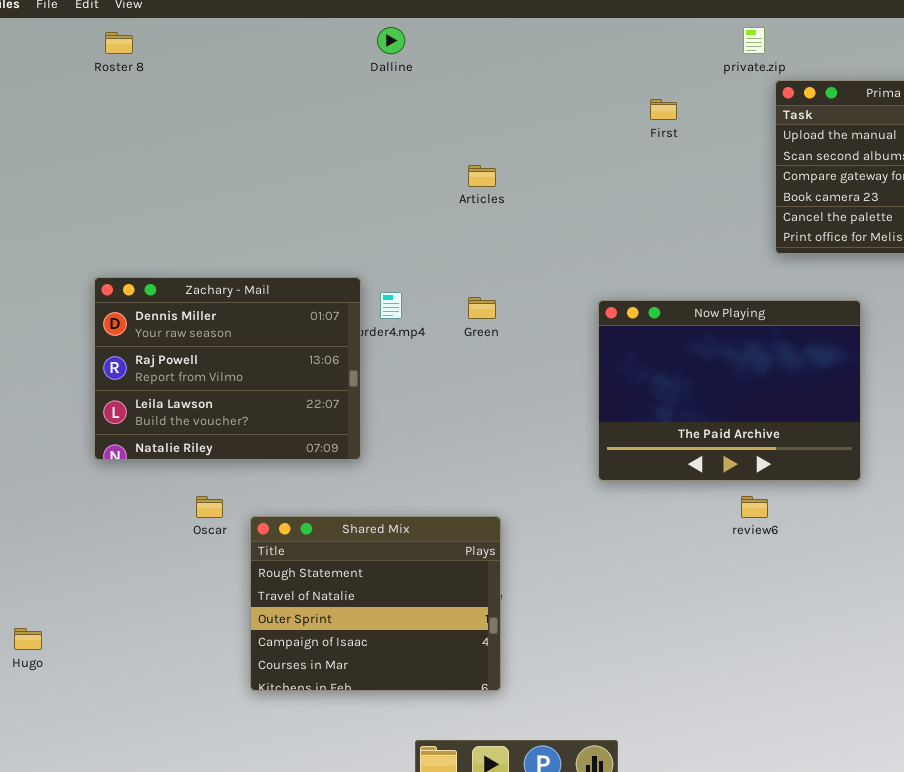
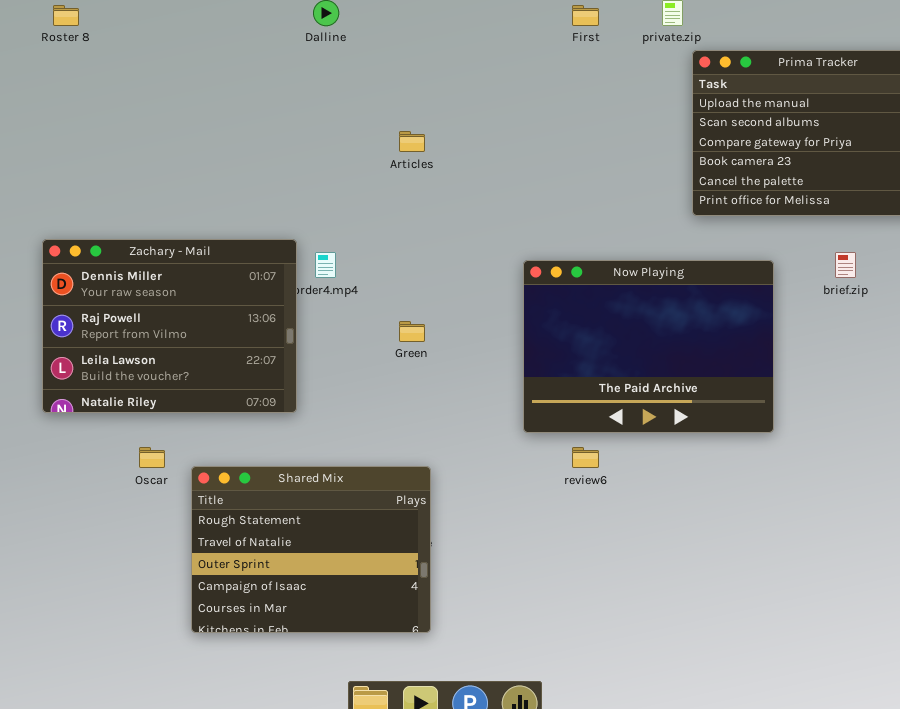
First: [650,99,677,120] -> [572,5,599,26], moved
Green: [468,297,496,319] -> [399,321,425,342], moved
review6: [741,496,768,518] -> [572,447,599,468], moved

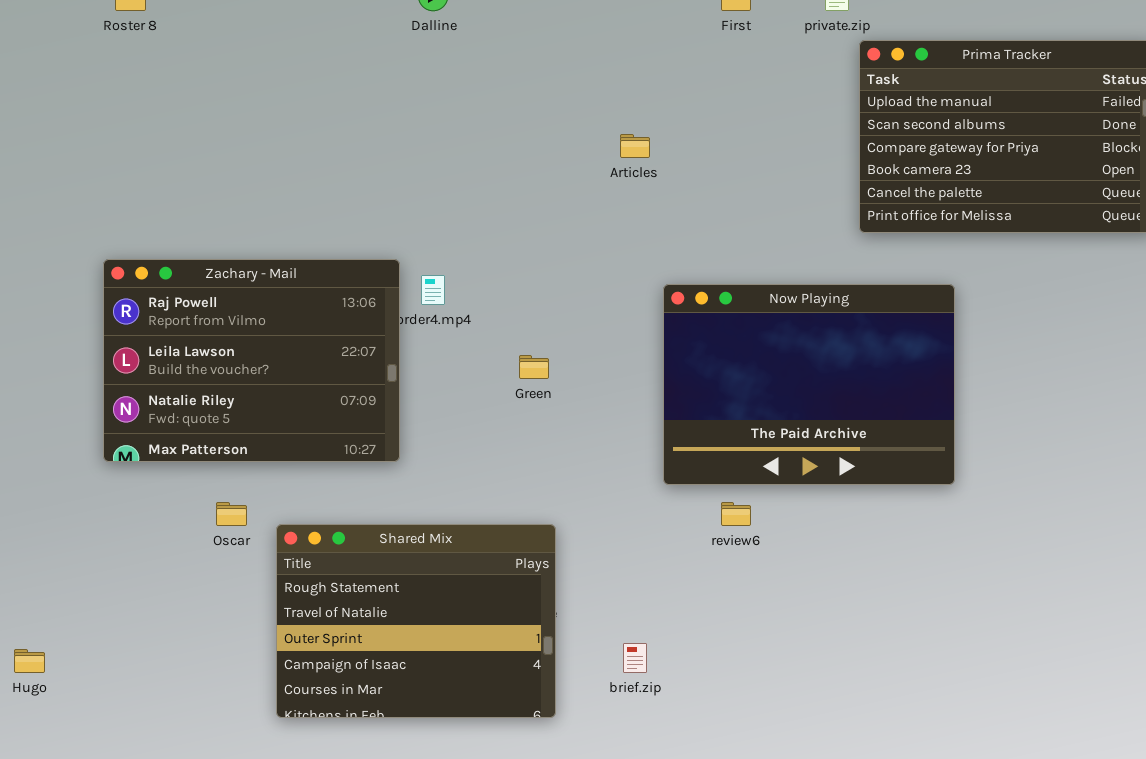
Articles: [399,131,425,152] -> [620,134,650,158], moved
Zachary - Mail: [42,239,297,413] -> [103,259,400,462], scrolled down 1 row
brief.zip: [835,252,856,278] -> [623,643,647,673], moved

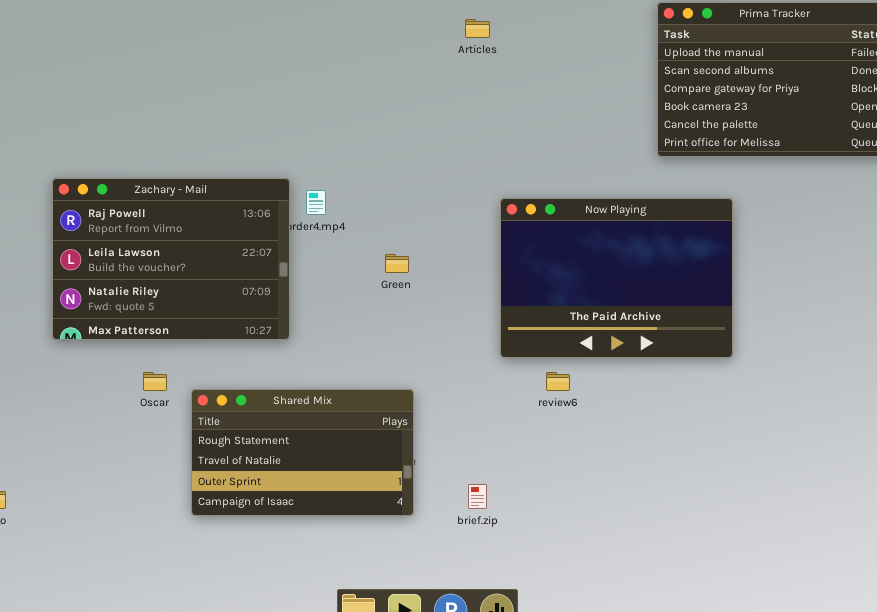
Articles: [620,134,650,158] -> [465,19,490,38], moved
Shared Mix: [276,524,556,718] -> [191,389,414,516], resized

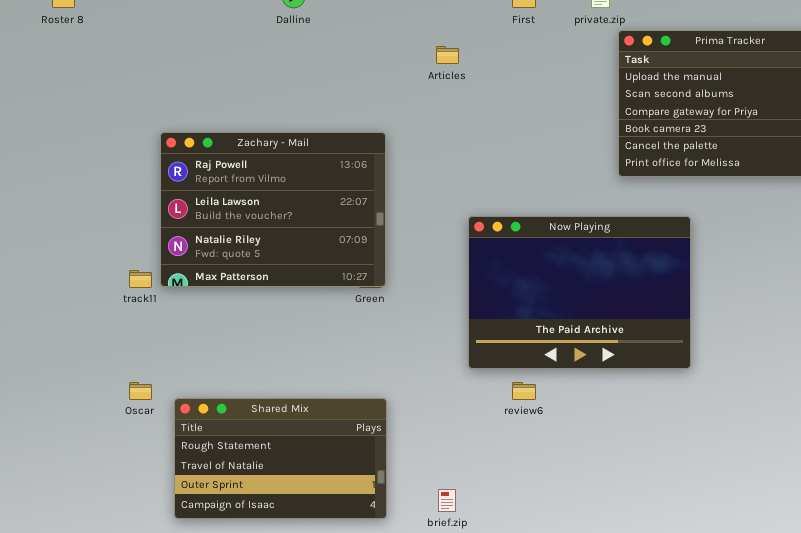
Zachary - Mail: [52,178,290,340] -> [160,132,386,287], moved

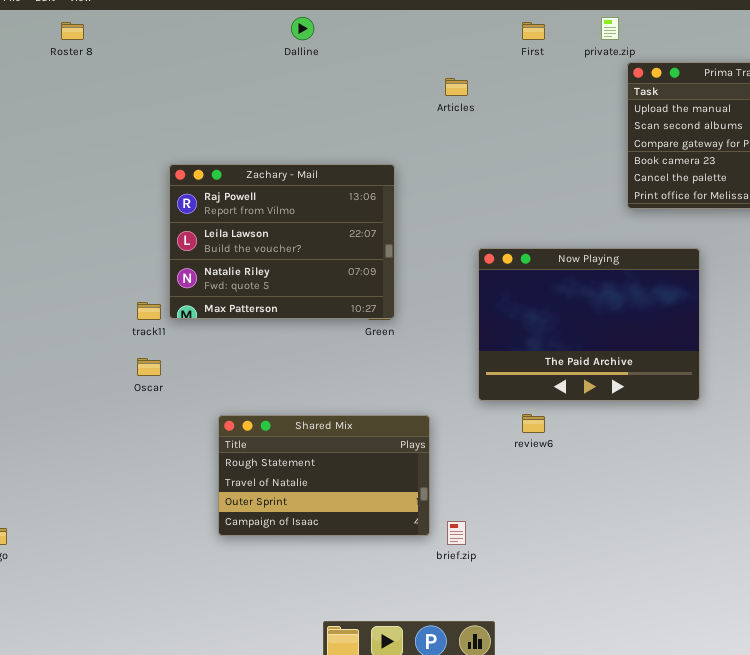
Oscar: [129,382,152,400] -> [137,358,161,376], moved
Shared Mix: [174,398,387,519] -> [218,415,430,536], moved

